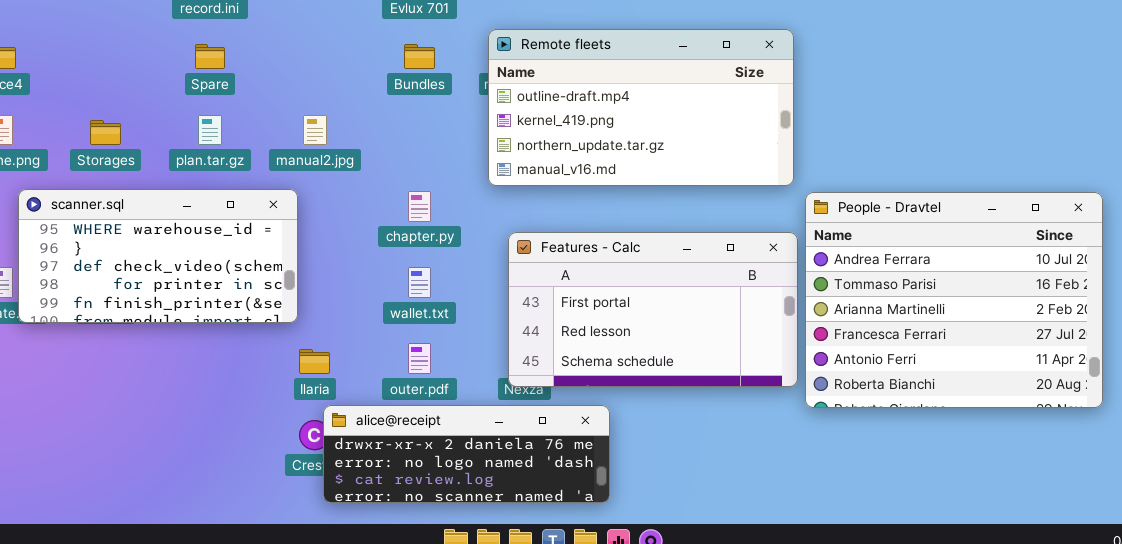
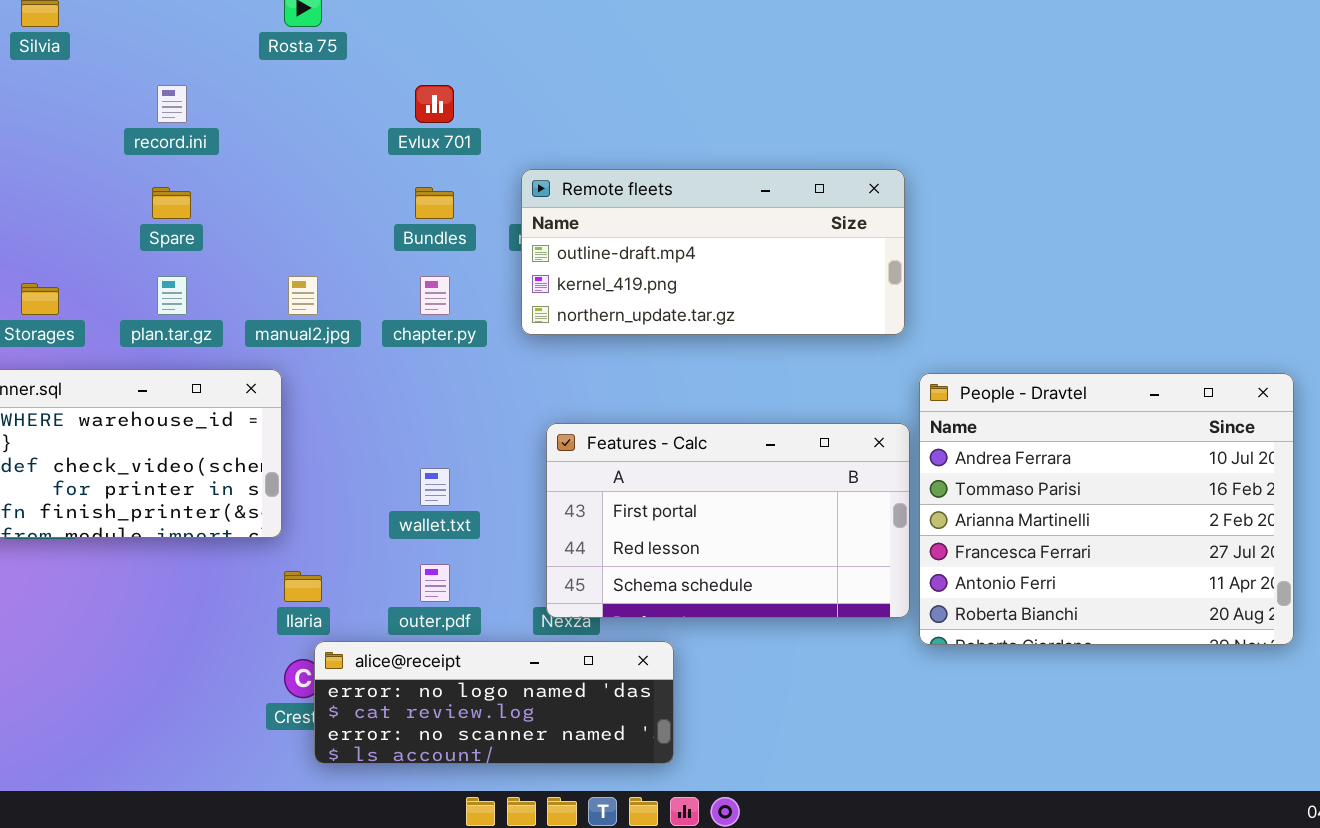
Remote fleets: [488,29,794,186] -> [521,169,905,335], resized
chapter.py: [408,191,431,222] -> [420,276,450,315], moved
alice@receipt: [323,405,610,503] -> [314,641,674,764], scrolled down 1 row

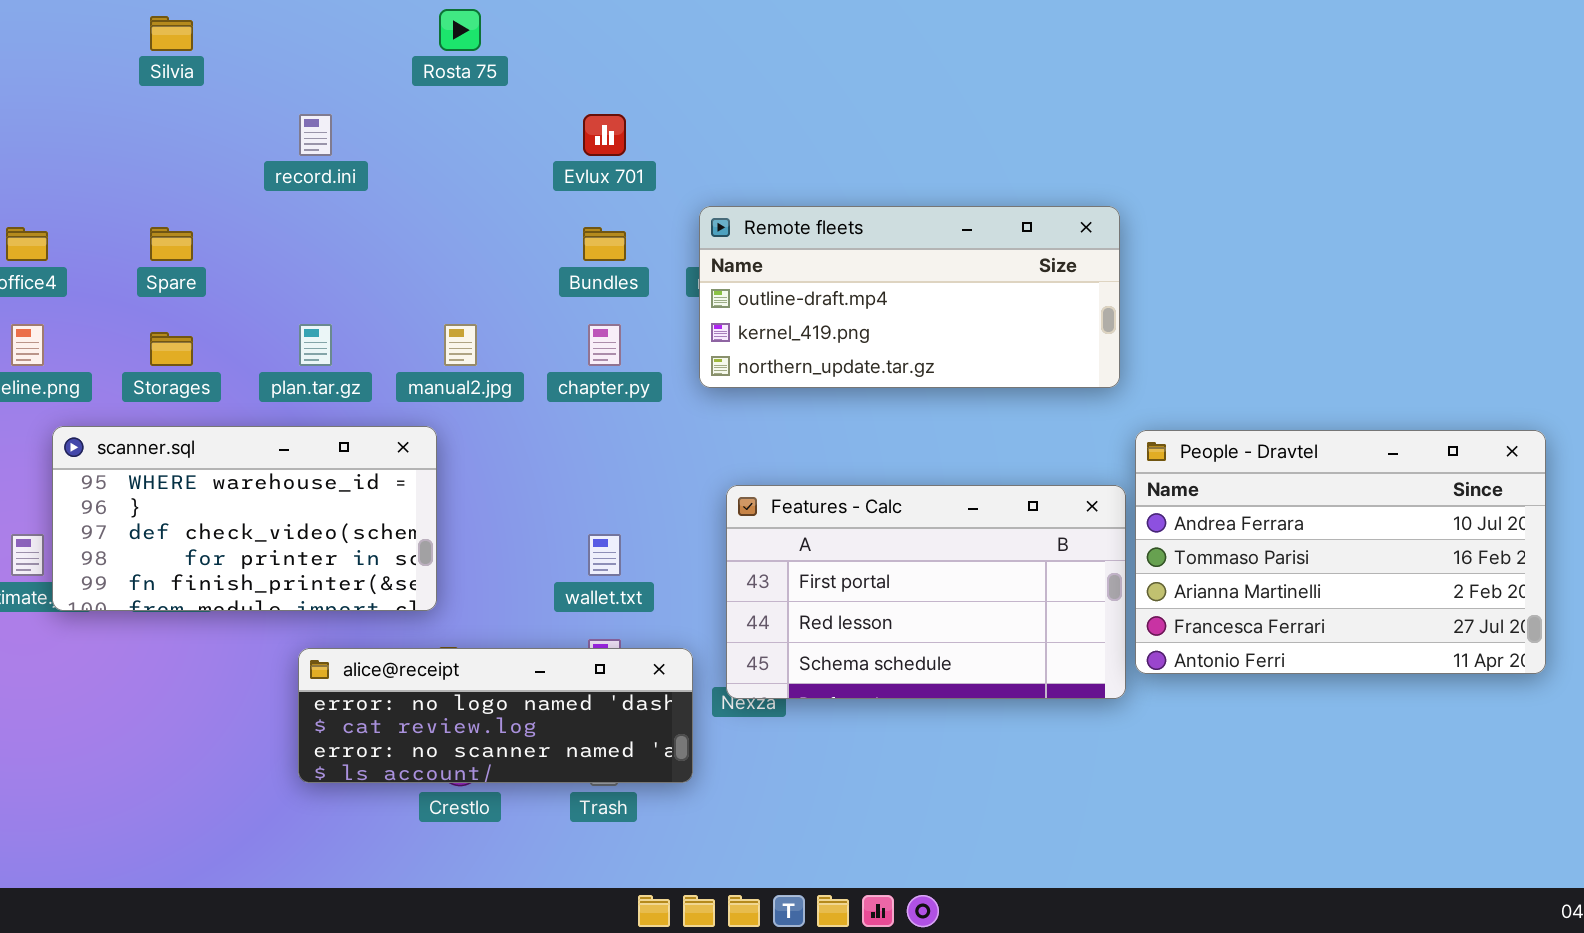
Spare: [152,187,191,219] -> [150,227,193,261], moved
People - Dravtel: [919,373,1294,645] -> [1135,430,1546,674], resized
alice@receipt: [314,641,674,764] -> [298,648,693,783], moved

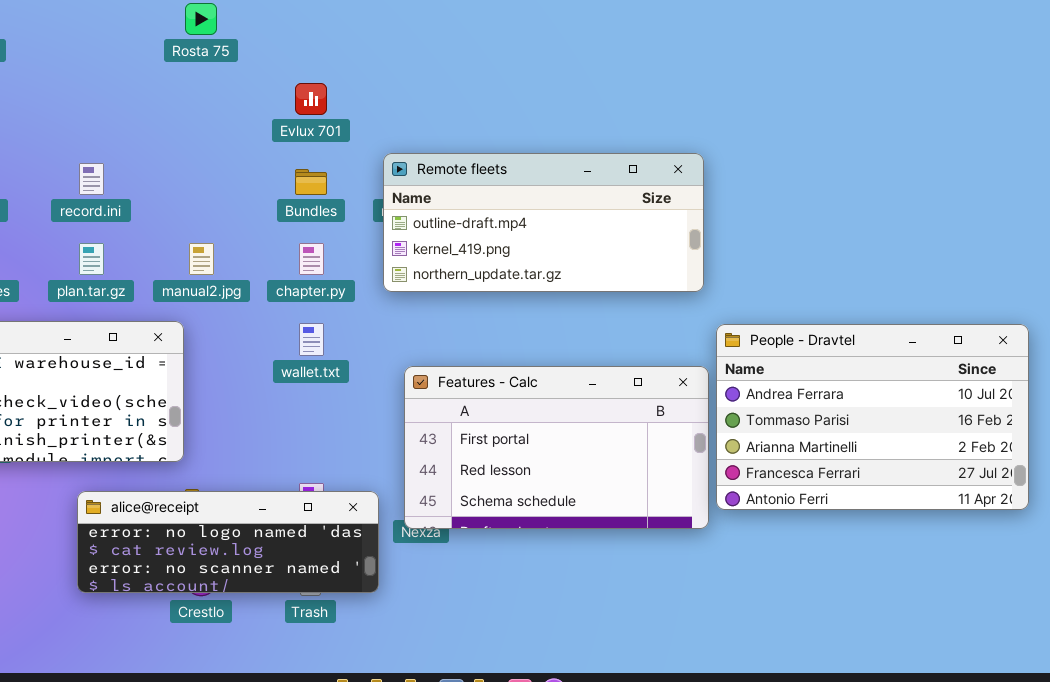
record.ini: [299,114,332,156] -> [79,163,104,195], moved
wallet.txt: [588,534,621,576] -> [299,323,324,356], moved

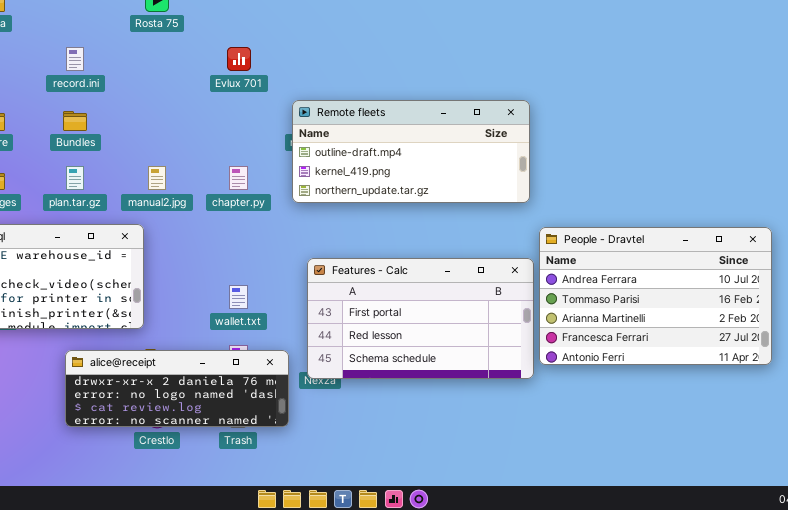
record.ini: [79,163,104,195] -> [66,47,84,71], moved
Bundles: [295,169,327,195] -> [63,111,87,131], moved
wallet.txt: [299,323,324,356] -> [229,285,248,309], moved
alice@receipt: [77,491,379,593] -> [65,350,289,427], scrolled up 1 row

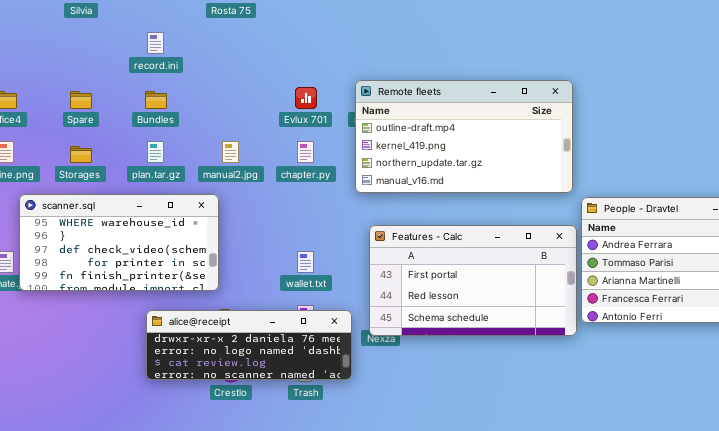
Evlux 701: [227,47,251,71] -> [295,87,317,109], moved
Remote fleets: [292,100,530,203] -> [355,80,573,193], resized

